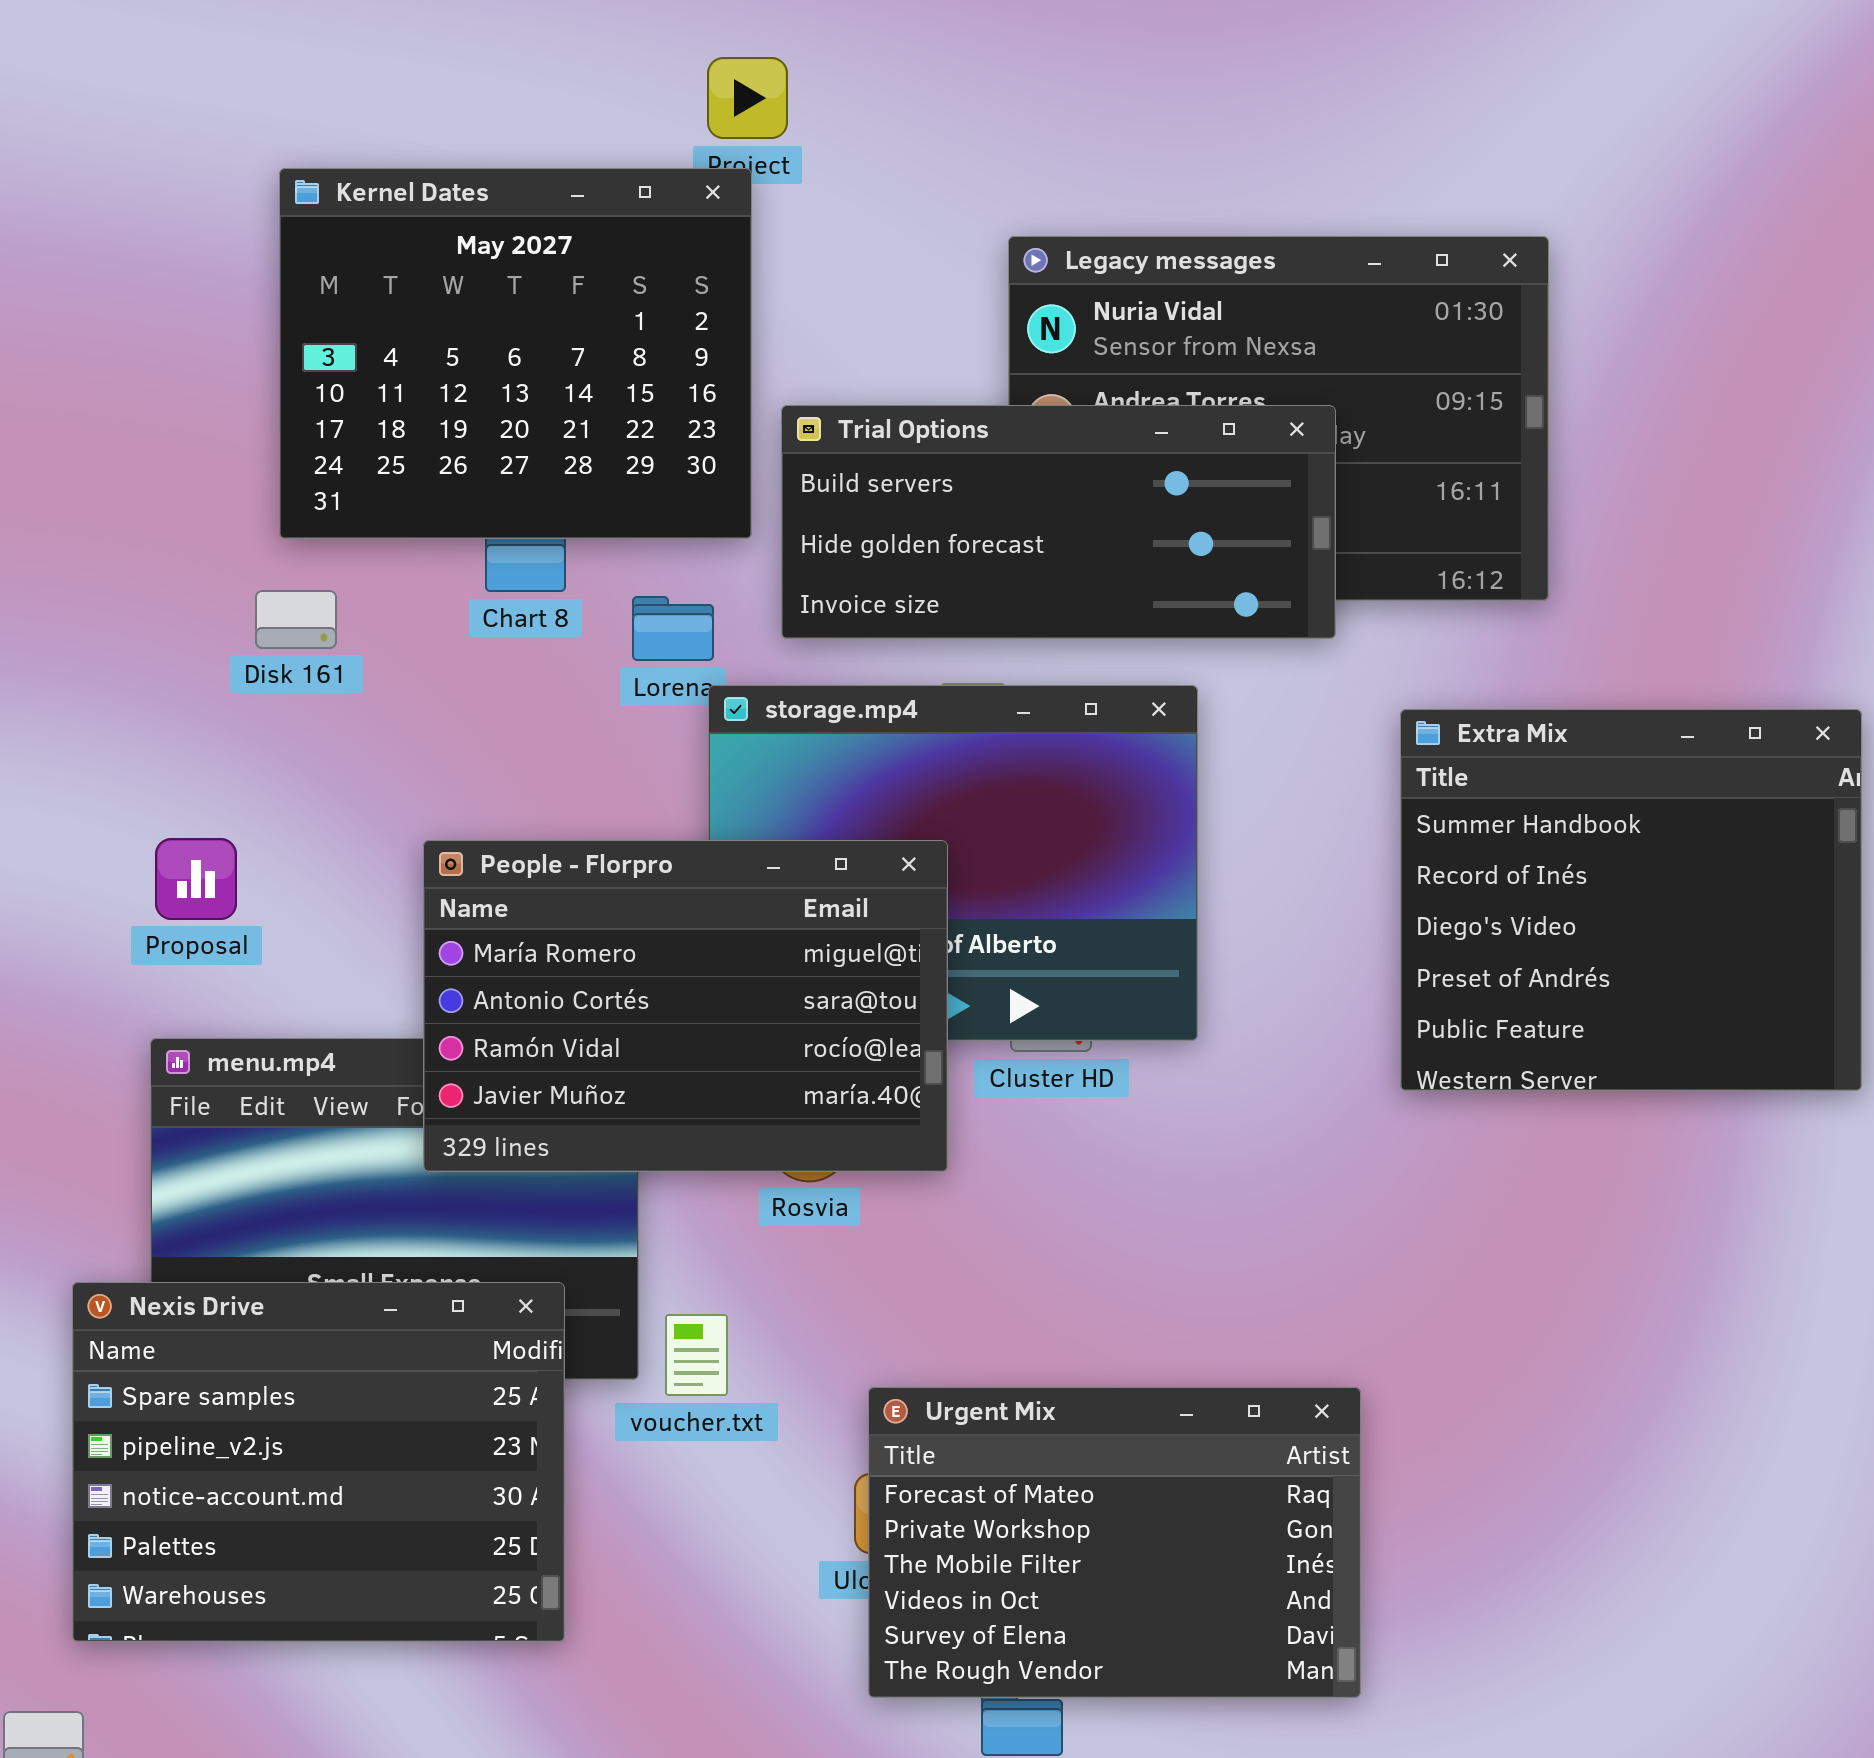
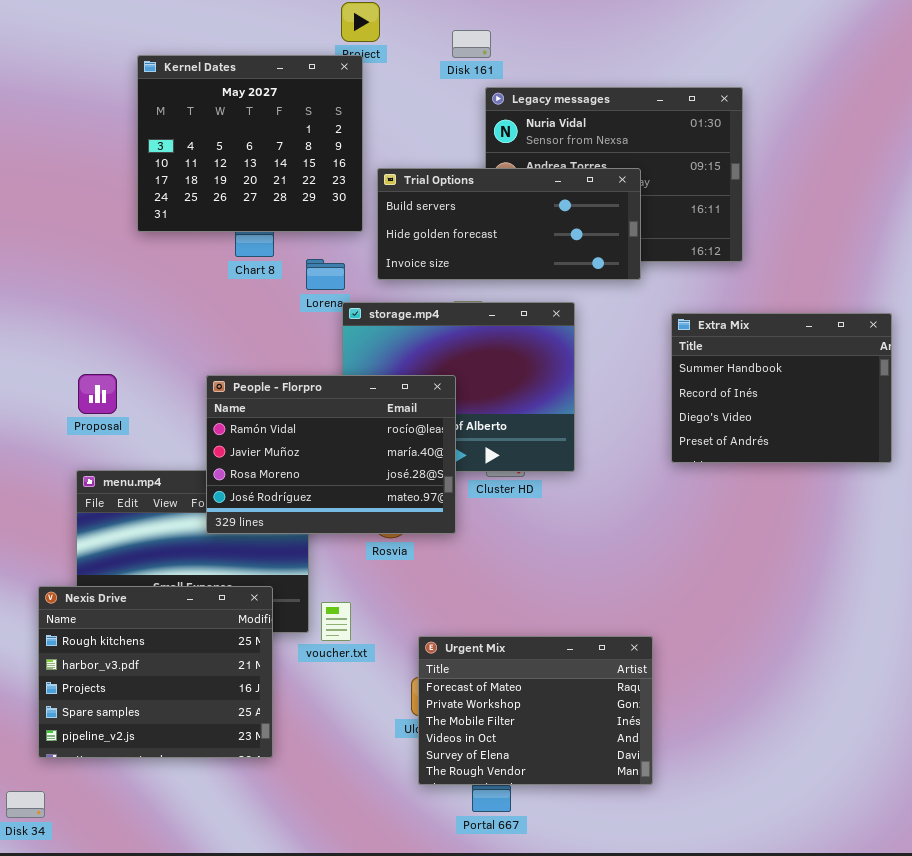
Disk 161: [255,590,337,649] -> [452,30,491,58], moved
Extra Mix: [1400,709,1862,1091] -> [671,313,892,463], resized
People - Florpro: [423,840,948,1172] -> [206,375,456,534], scrolled down 2 rows
Nexis Drive: [72,1282,565,1642] -> [38,586,273,758], scrolled up 3 rows

